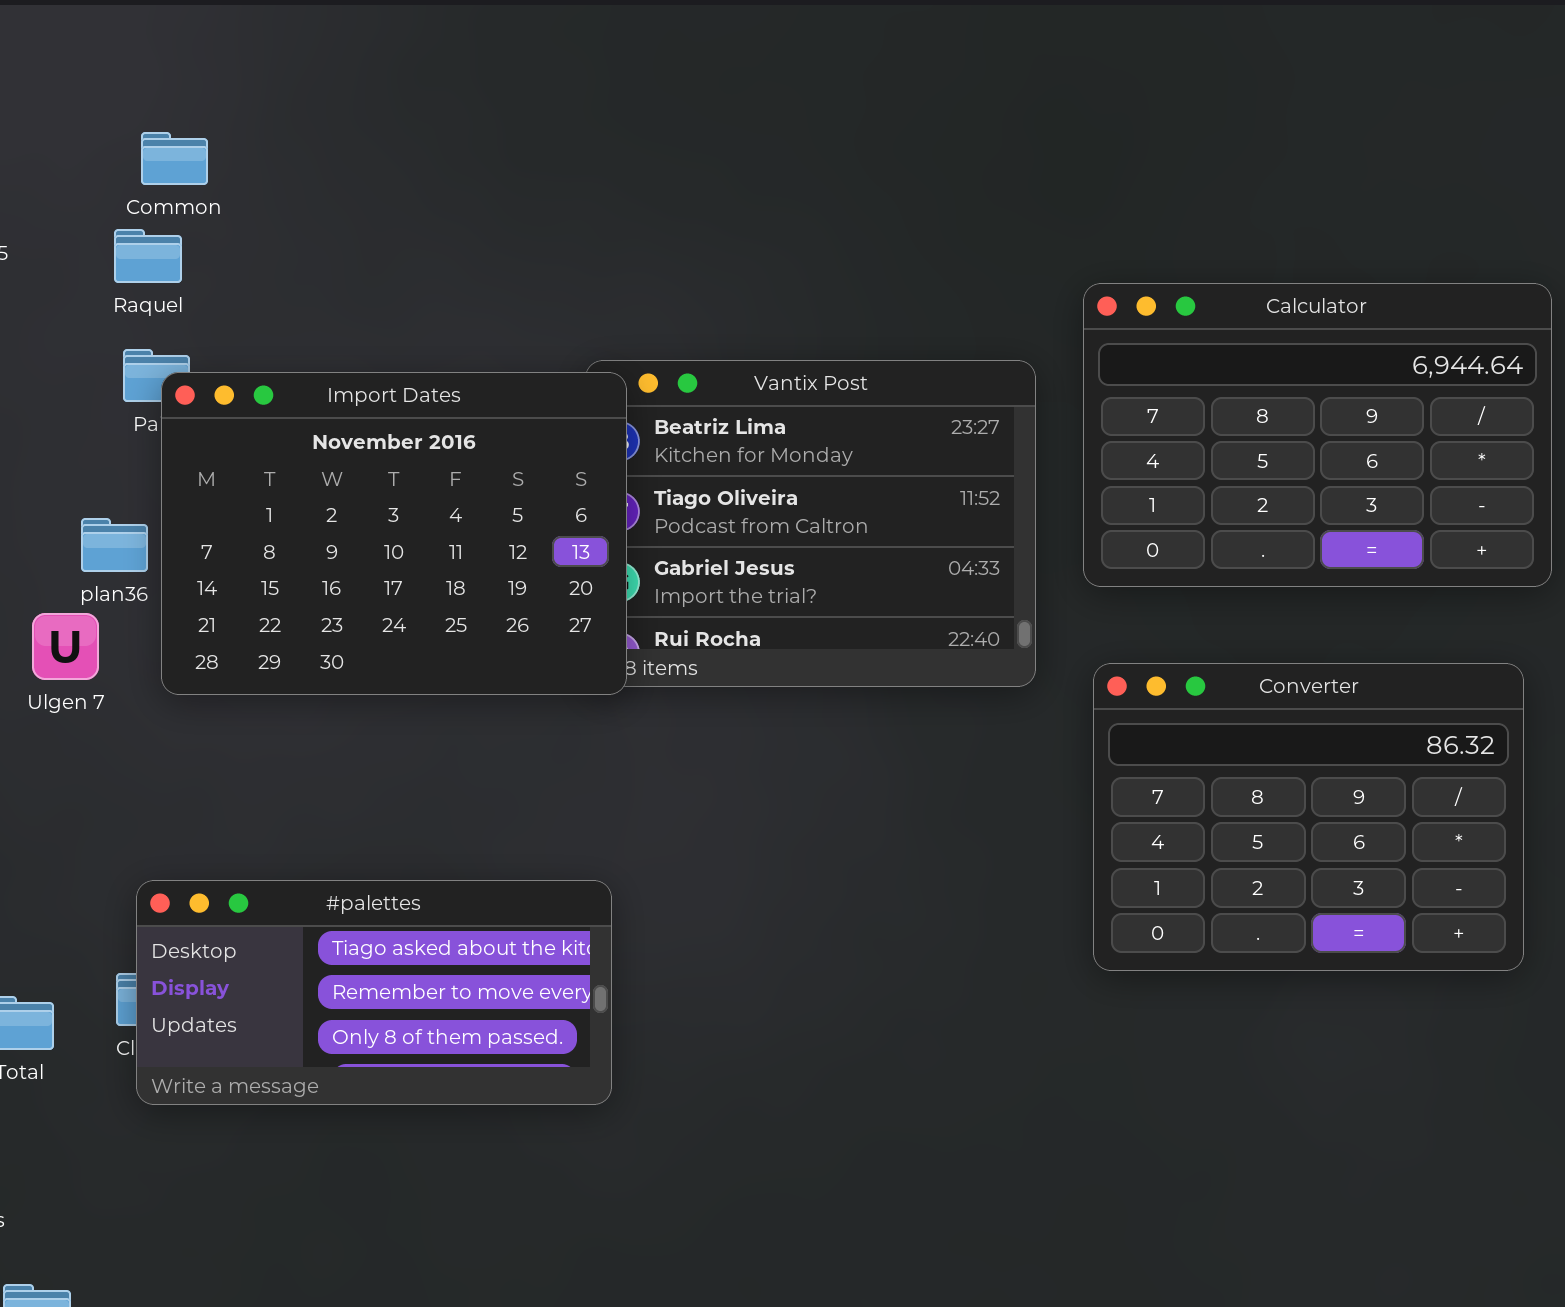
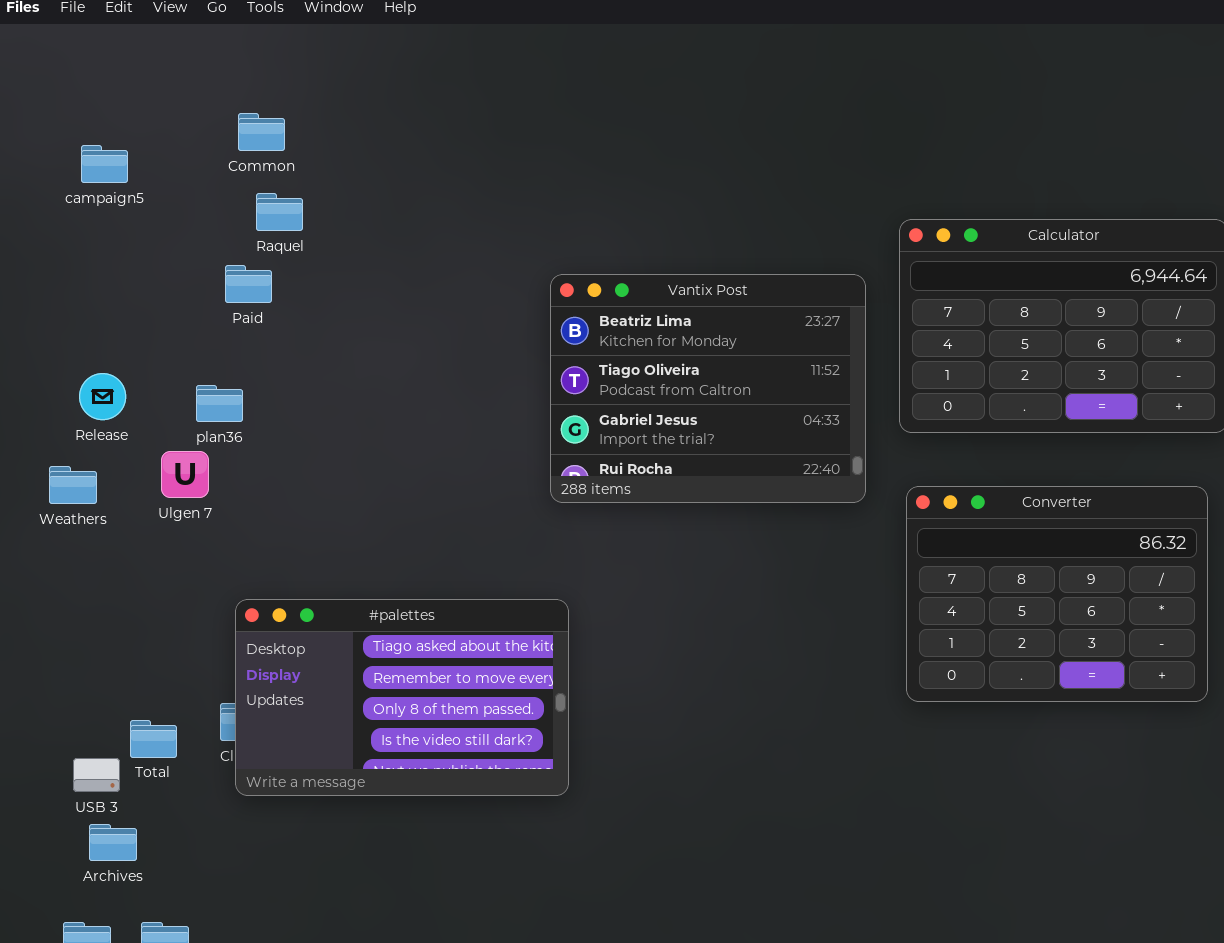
Raquel: [114,229,182,283] -> [256,193,303,231], moved
Import Dates: [161,372,627,695] -> none, closed
#palettes: [136,880,612,1105] -> [235,599,569,796], resized

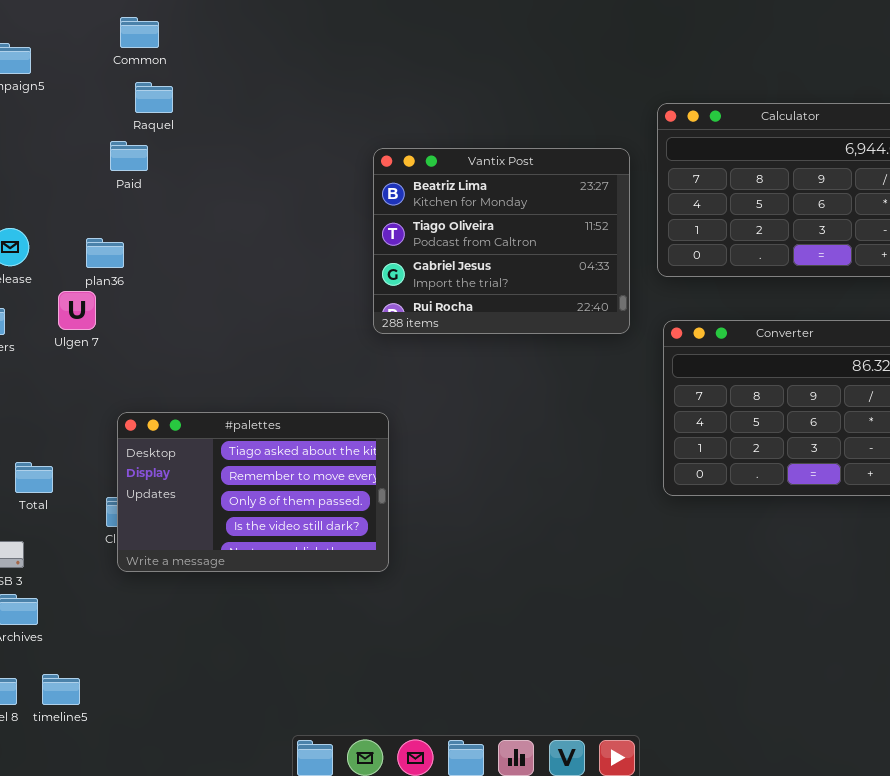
Total: [130,720,177,758] -> [15,462,53,493], moved

